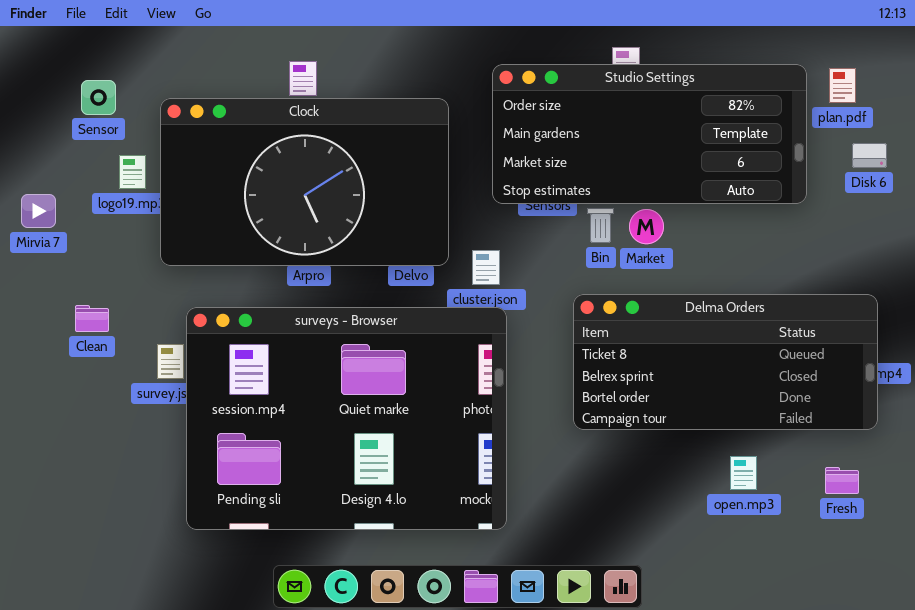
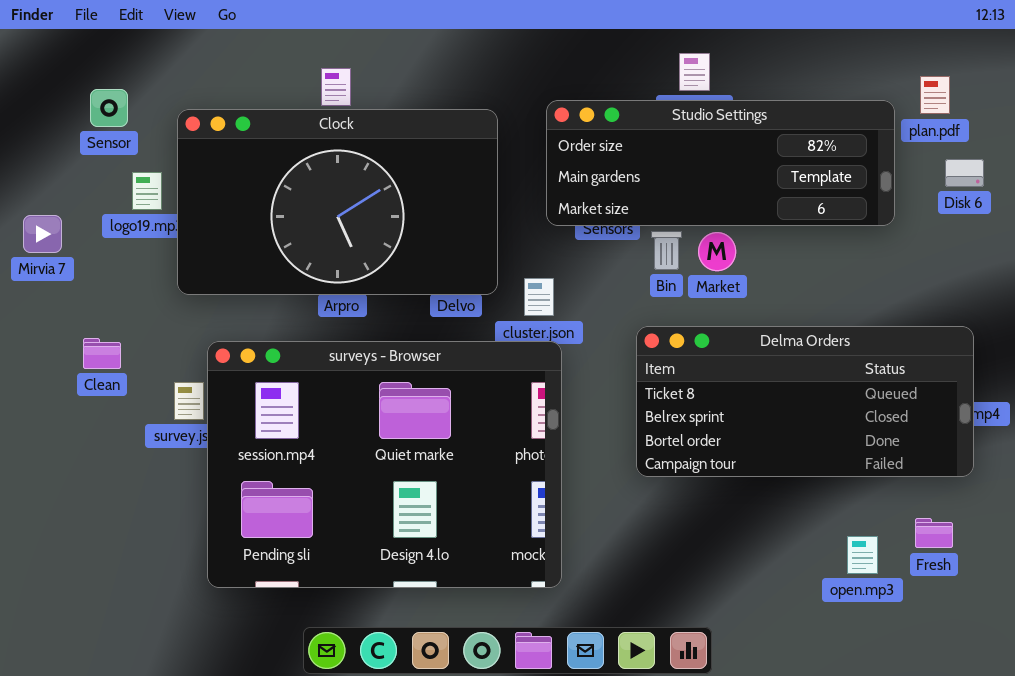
Studio Settings: [492,64,807,204] -> [546,100,895,226], resized
open.mp3: [730,456,757,490] -> [847,536,878,574], moved

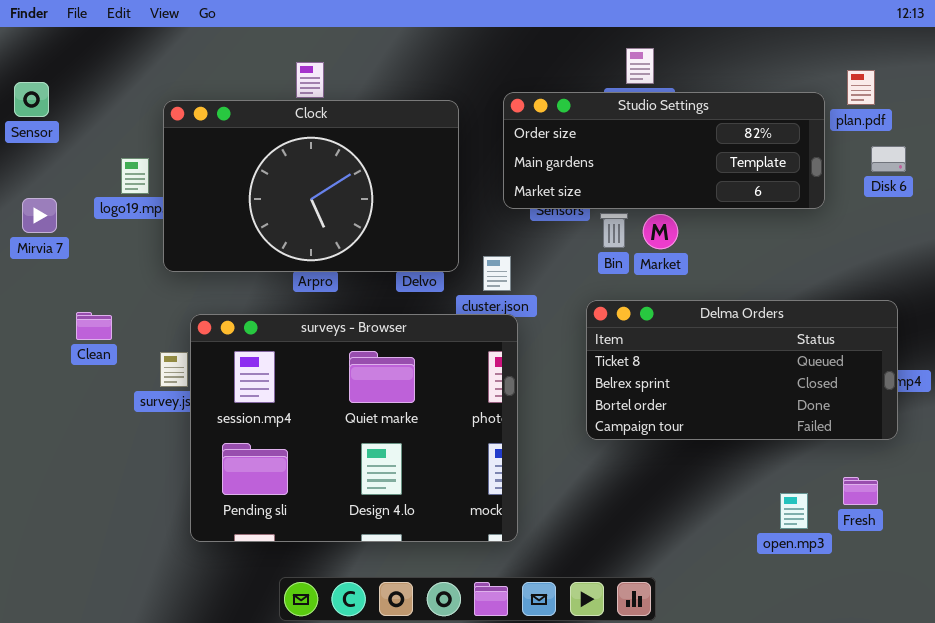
Sensor: [90,89,128,127] -> [14,82,49,117], moved

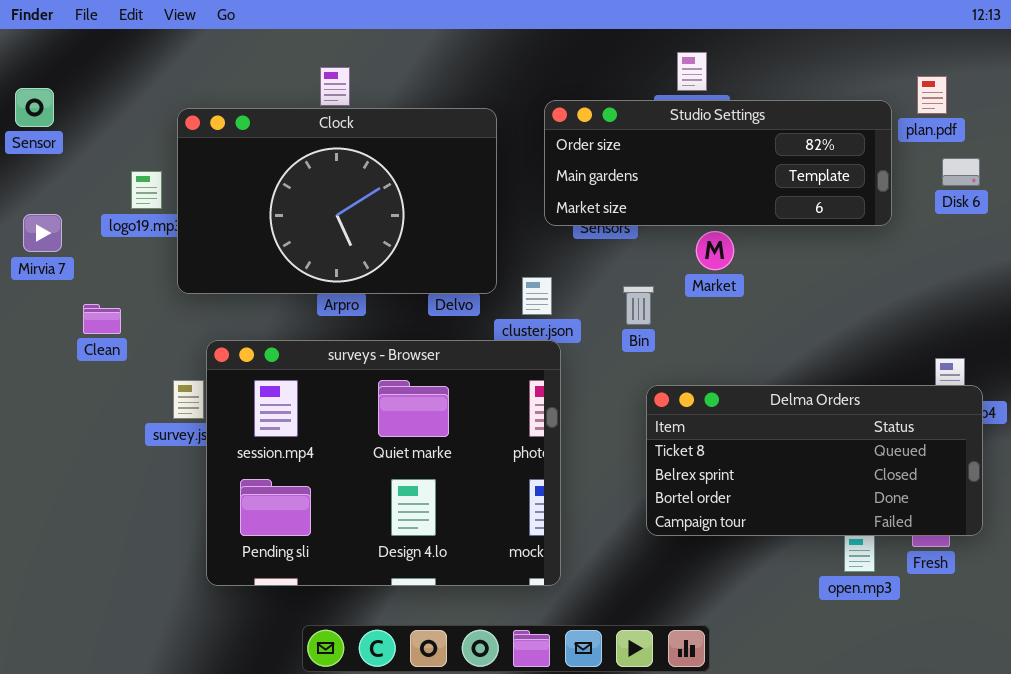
Bin: [600,213,628,248] -> [623,286,654,325], moved
Delma Orders: [586,300,898,440] -> [646,385,983,536], moved
Clean: [76,312,112,340] -> [83,304,121,334], moved

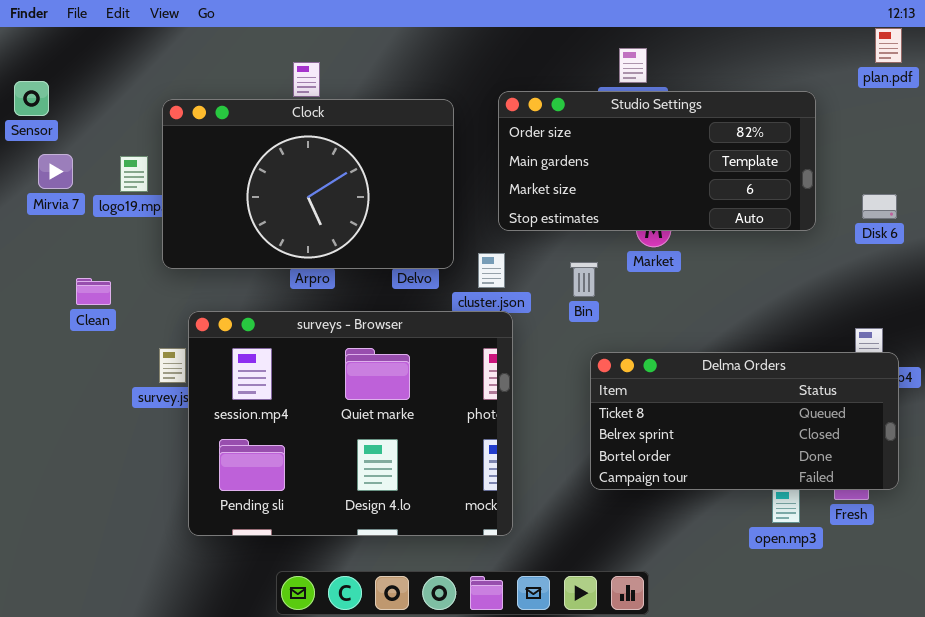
plan.pdf: [917,76,947,114] -> [875,28,902,63], moved
Studio Settings: [544,100,892,226] -> [498,91,816,231], resized
Disk 6: [942,158,980,186] -> [862,194,897,219], moved
Mirvia 7: [23,214,62,252] -> [38,154,73,189], moved

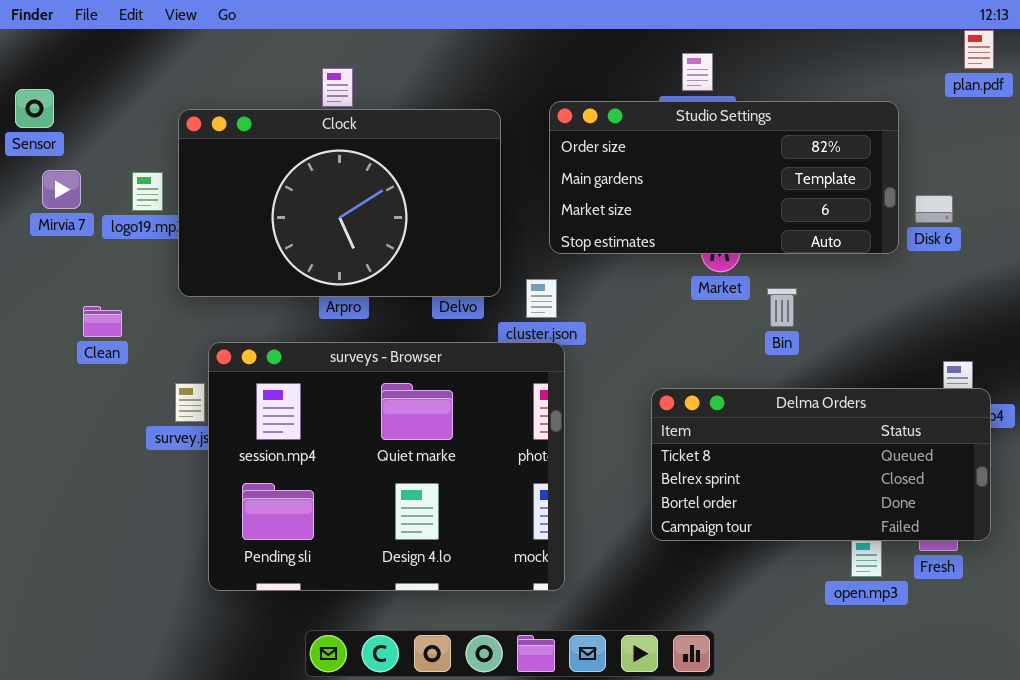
Disk 6: [862,194,897,219] -> [915,195,953,223], moved
Bin: [570,262,598,297] -> [767,288,797,327], moved

